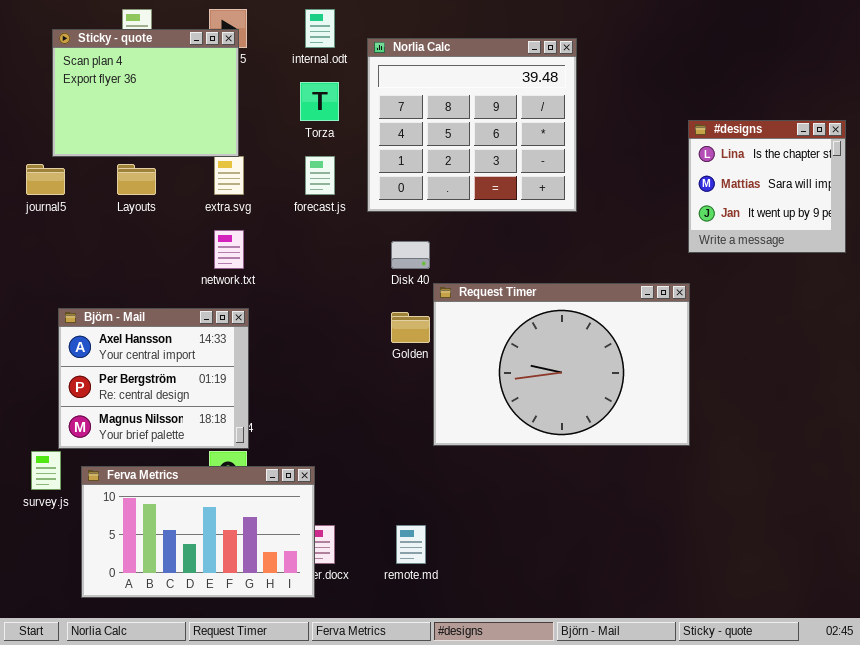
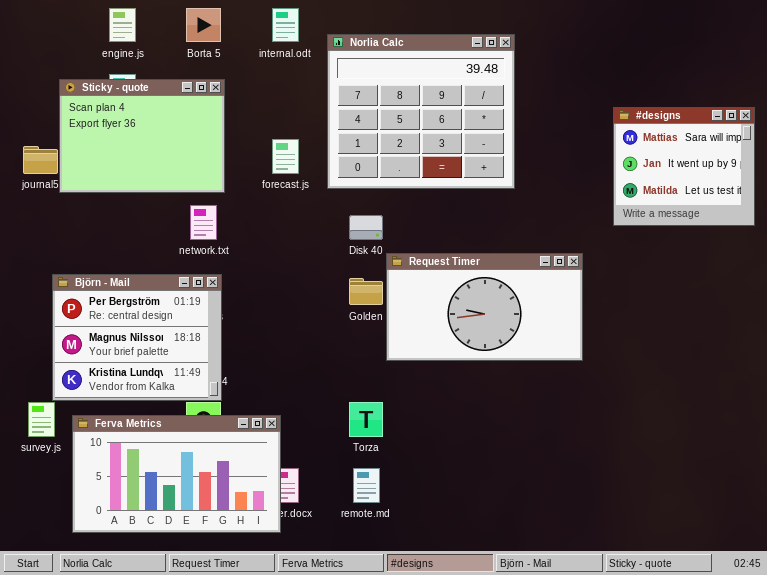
Sticky - quote: [52,29,239,157] -> [59,79,225,193], moved
Torza: [300,82,339,121] -> [349,402,383,437], moved
#designs: [688,120,846,253] -> [613,107,755,226], scrolled down 1 row
Request Timer: [433,283,690,446] -> [386,253,583,361], resized
Björn - Mail: [58,308,249,449] -> [52,274,222,401], scrolled down 1 row

